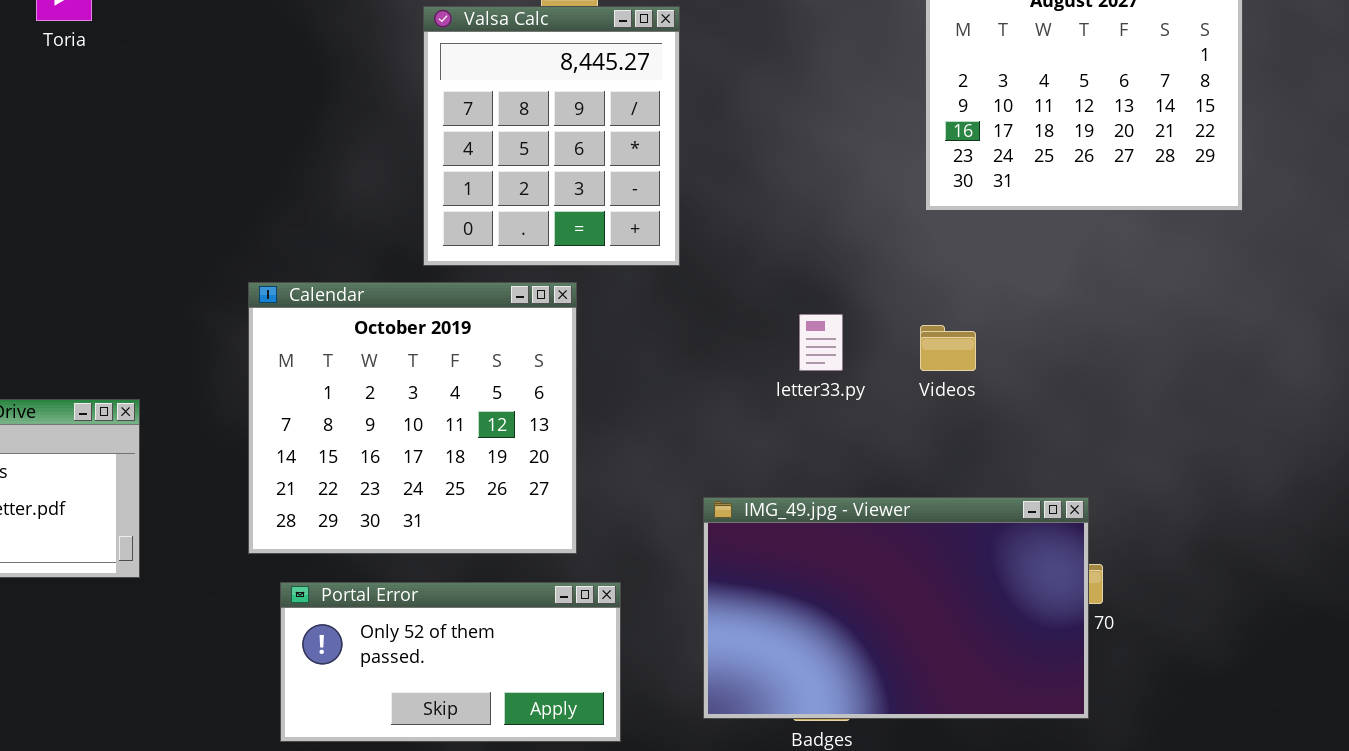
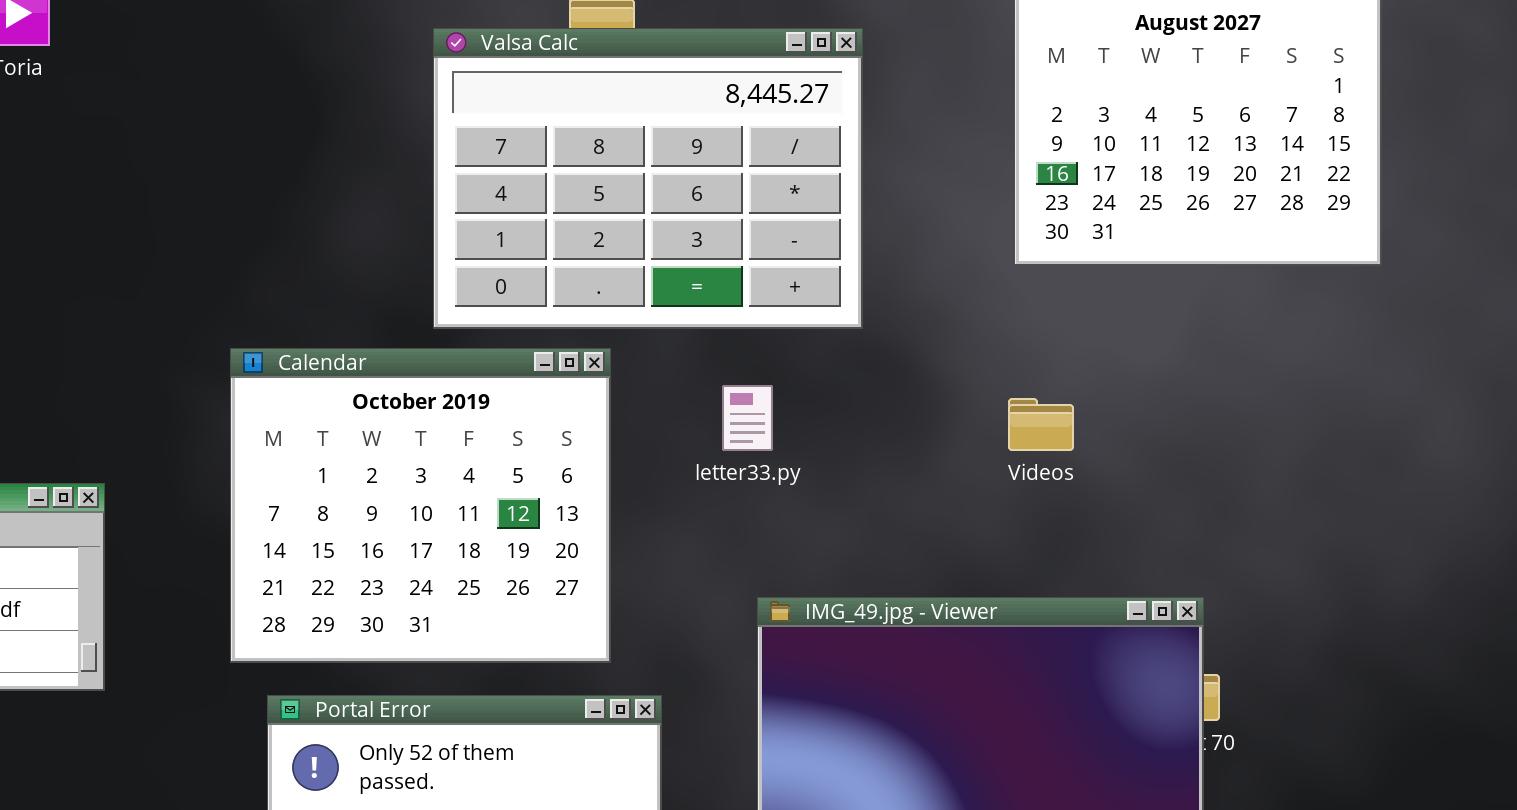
Valsa Calc: [423,6,680,266] -> [433,28,863,329], resized
letter33.py: [799,314,843,371] -> [722,385,773,451], moved

